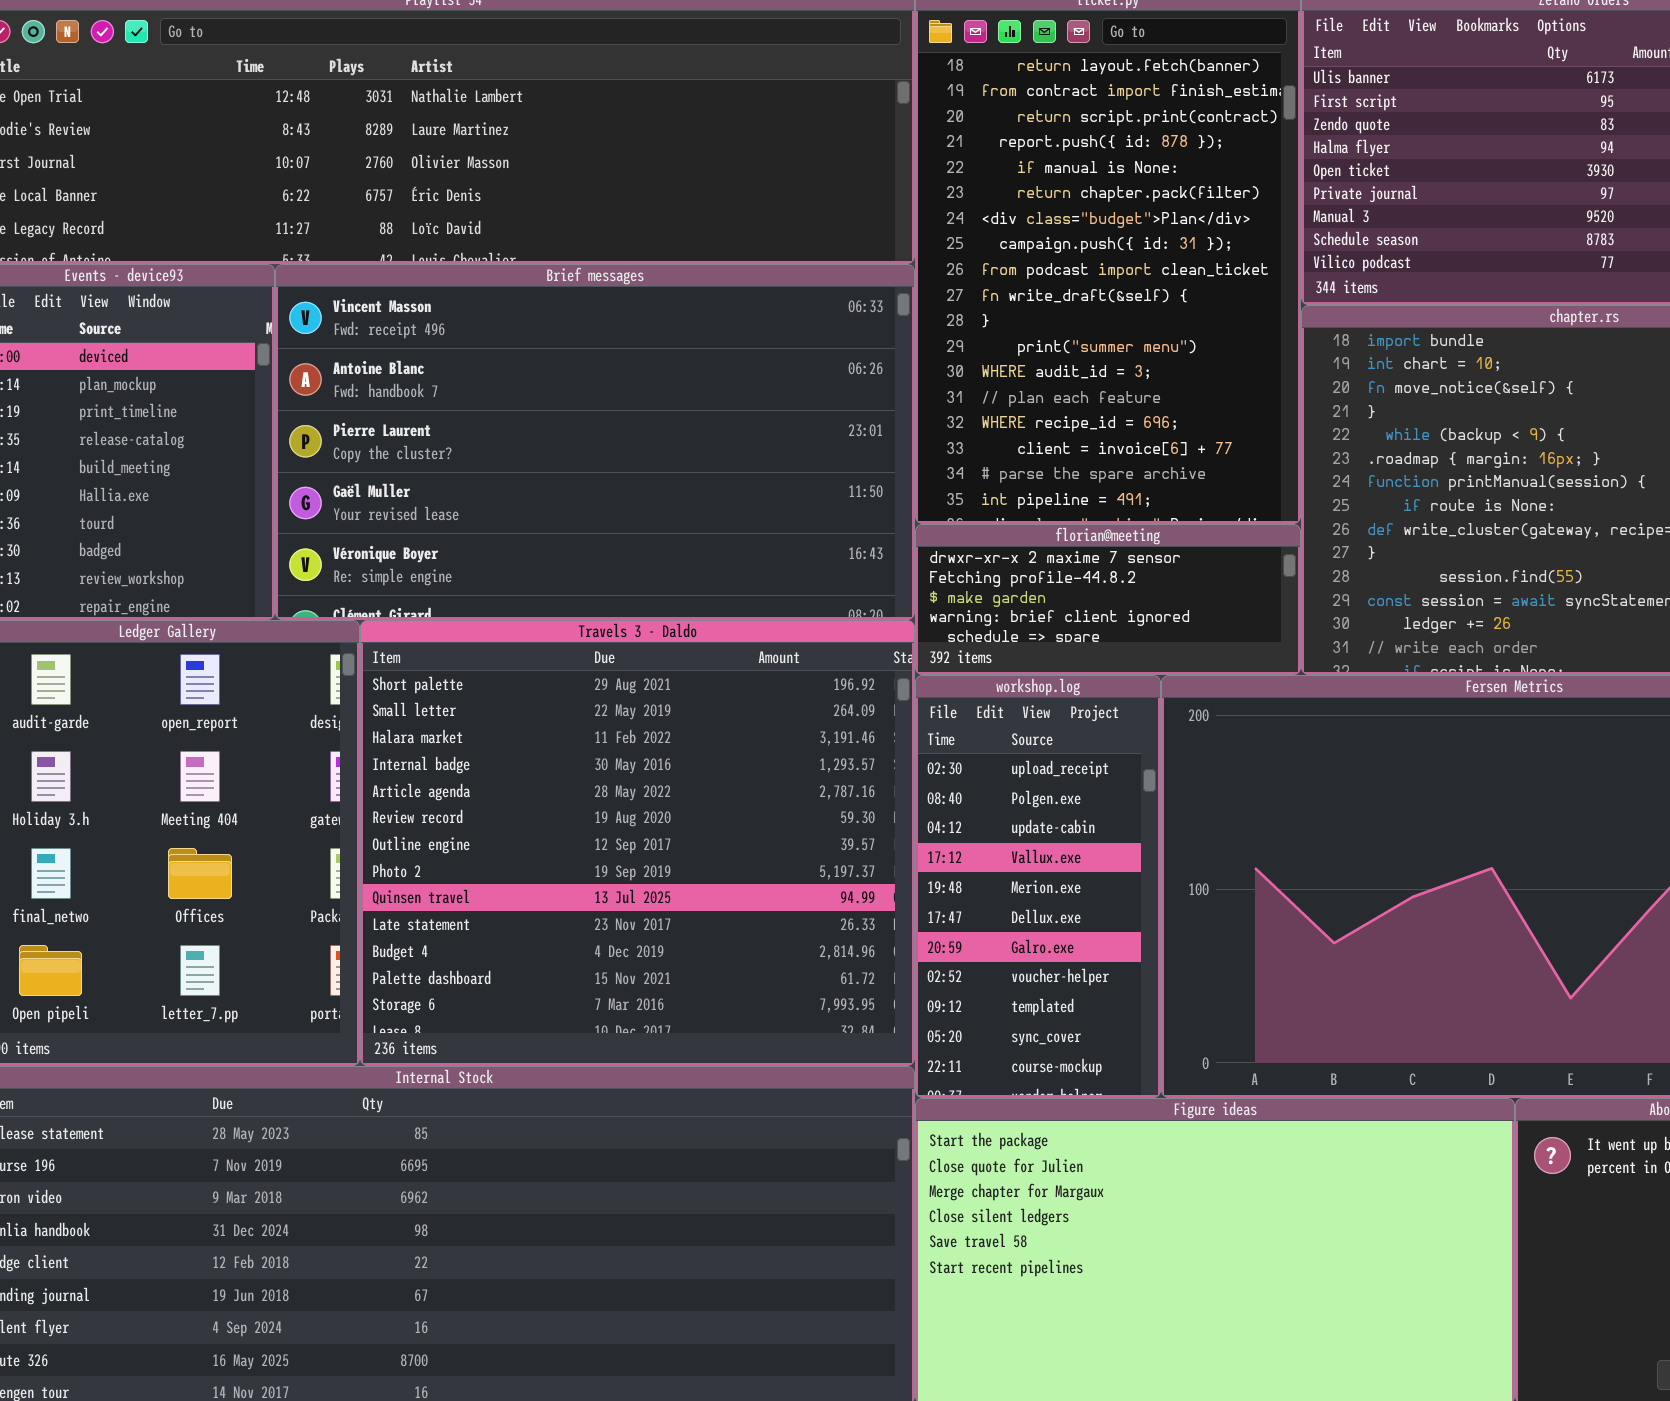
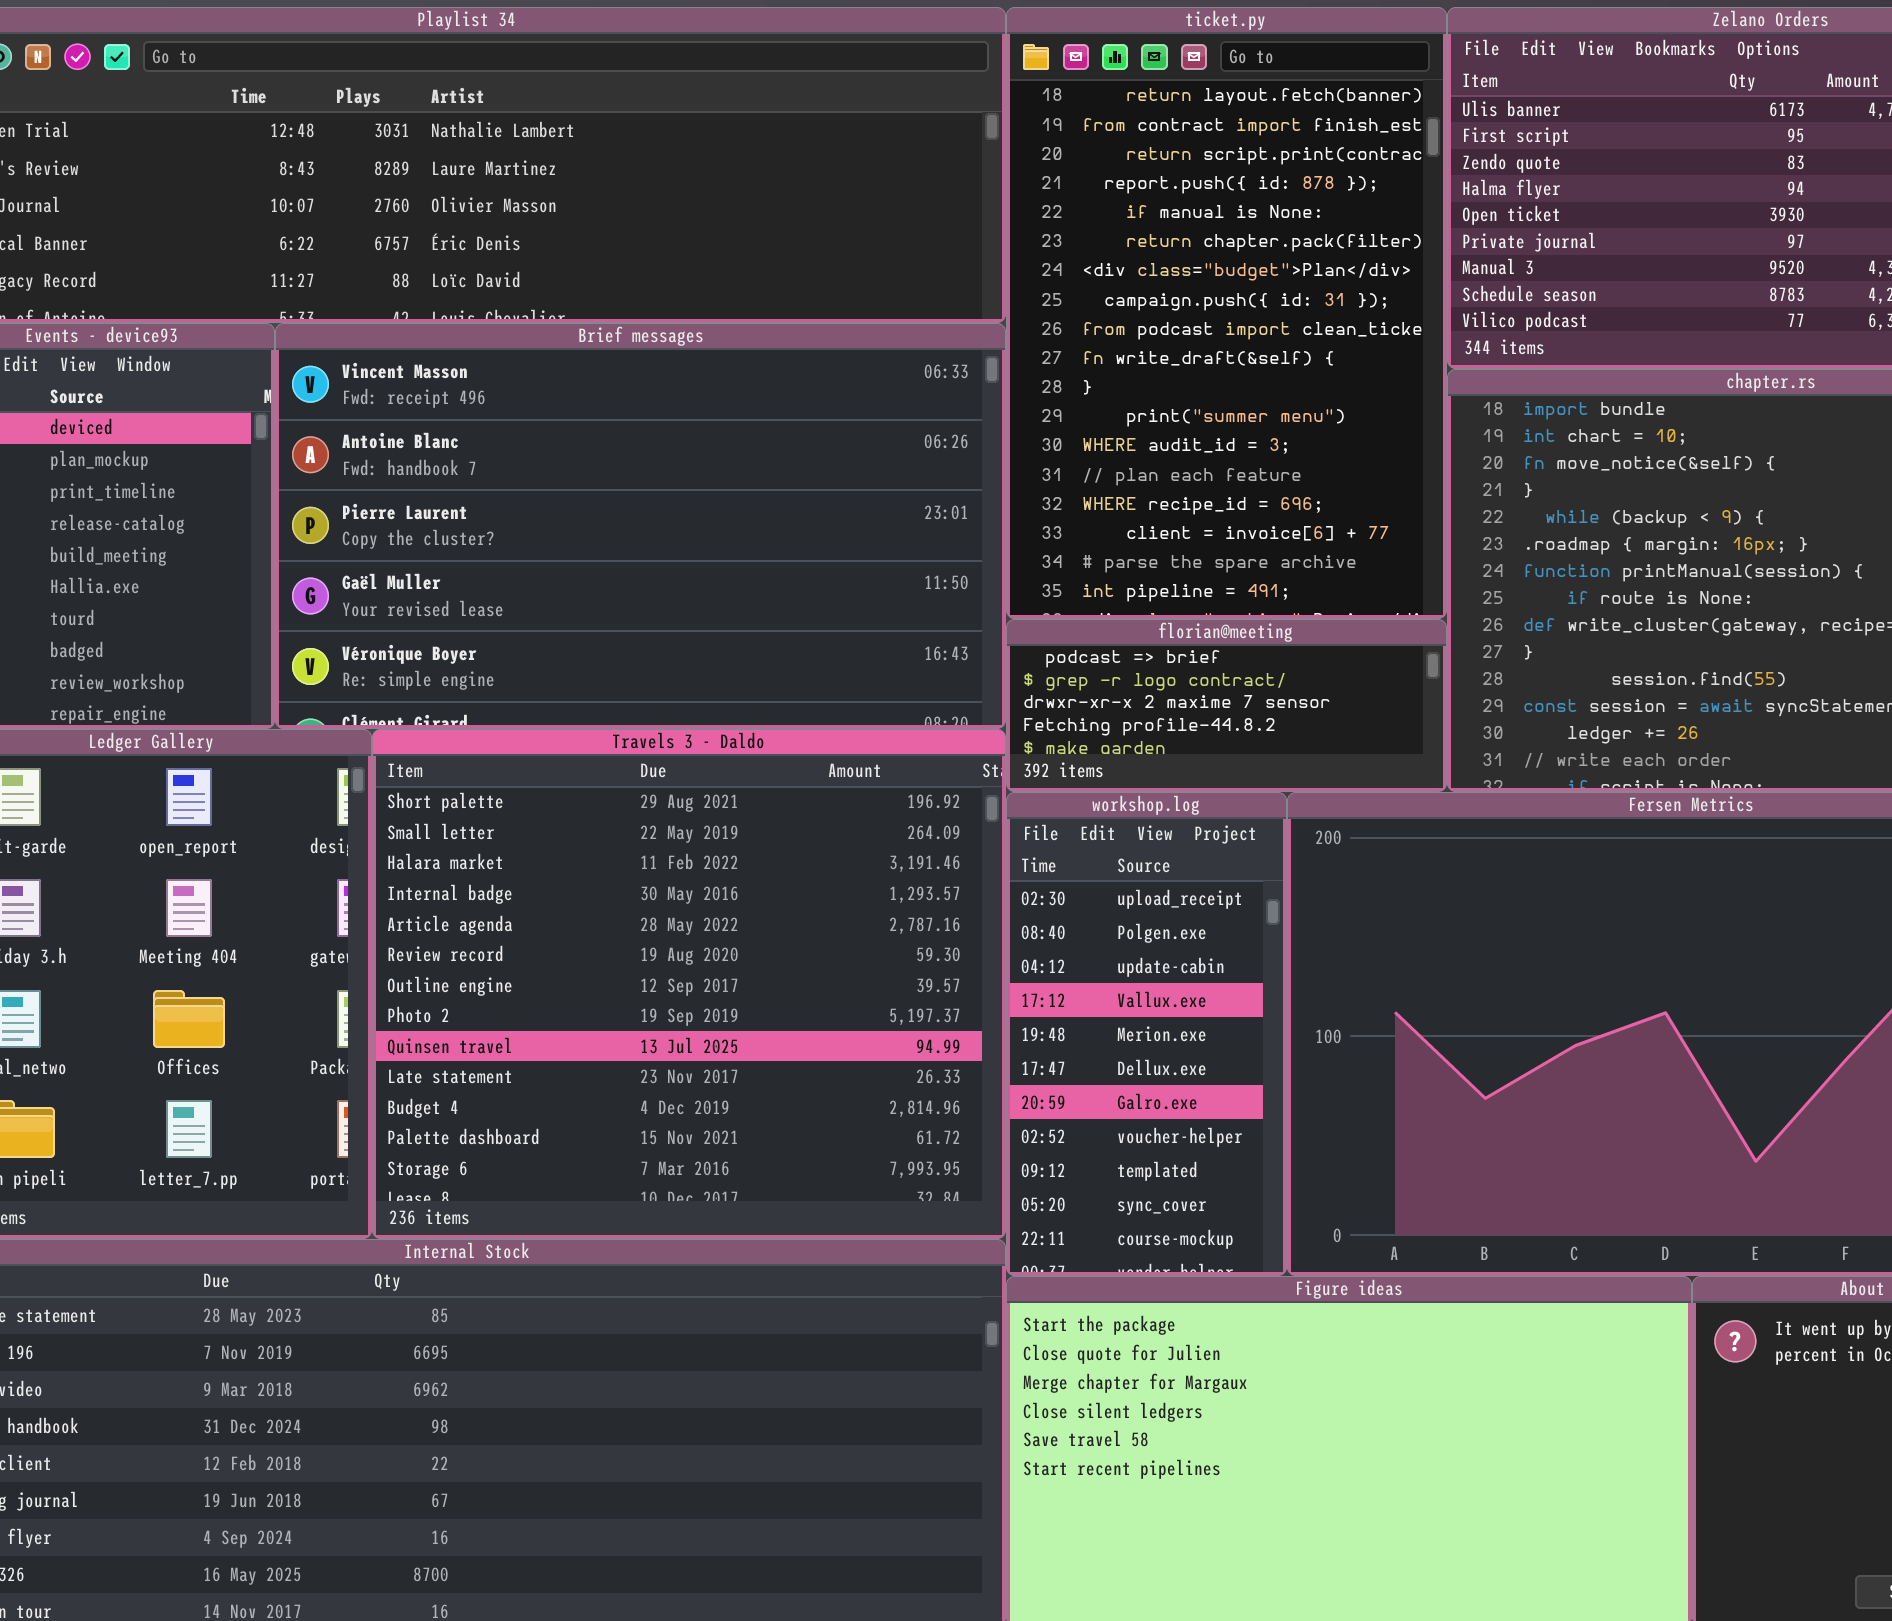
florian@meeting: [915,524,1301,675] -> [1006,619,1447,792], scrolled up 2 rows

